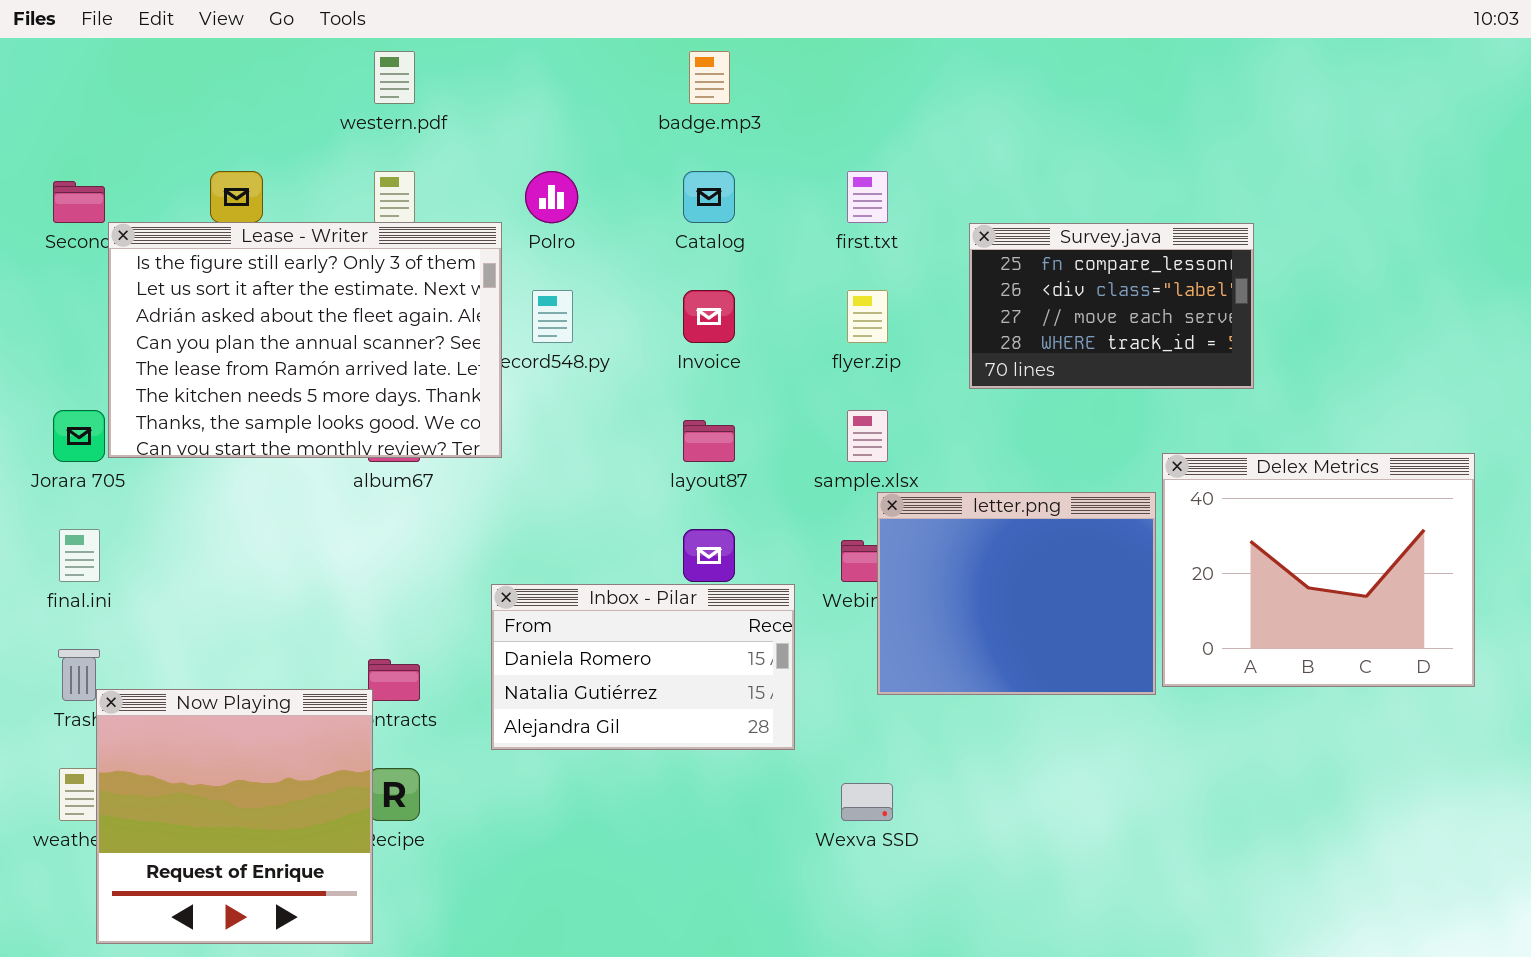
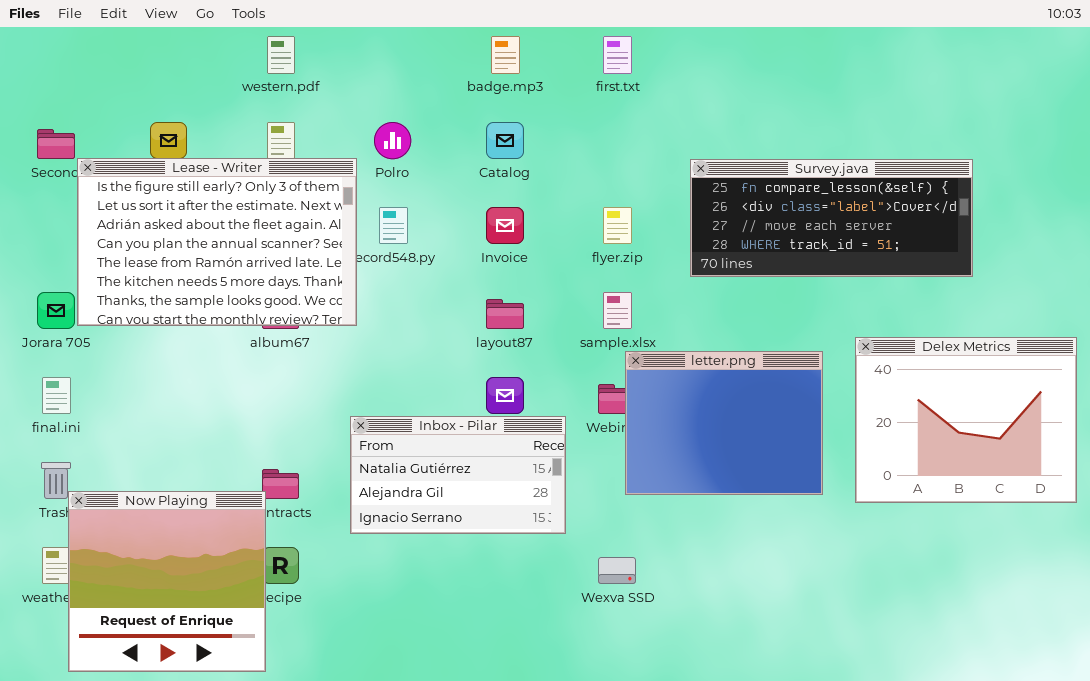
first.txt: [847,171,888,223] -> [603,36,632,74], moved
Survey.java: [969,223,1254,389] -> [690,159,973,277], resized
Delex Metrics: [1162,453,1475,687] -> [855,337,1077,503], moved
Inbox - Pilar: [491,584,795,750] -> [350,416,566,534], scrolled down 1 row

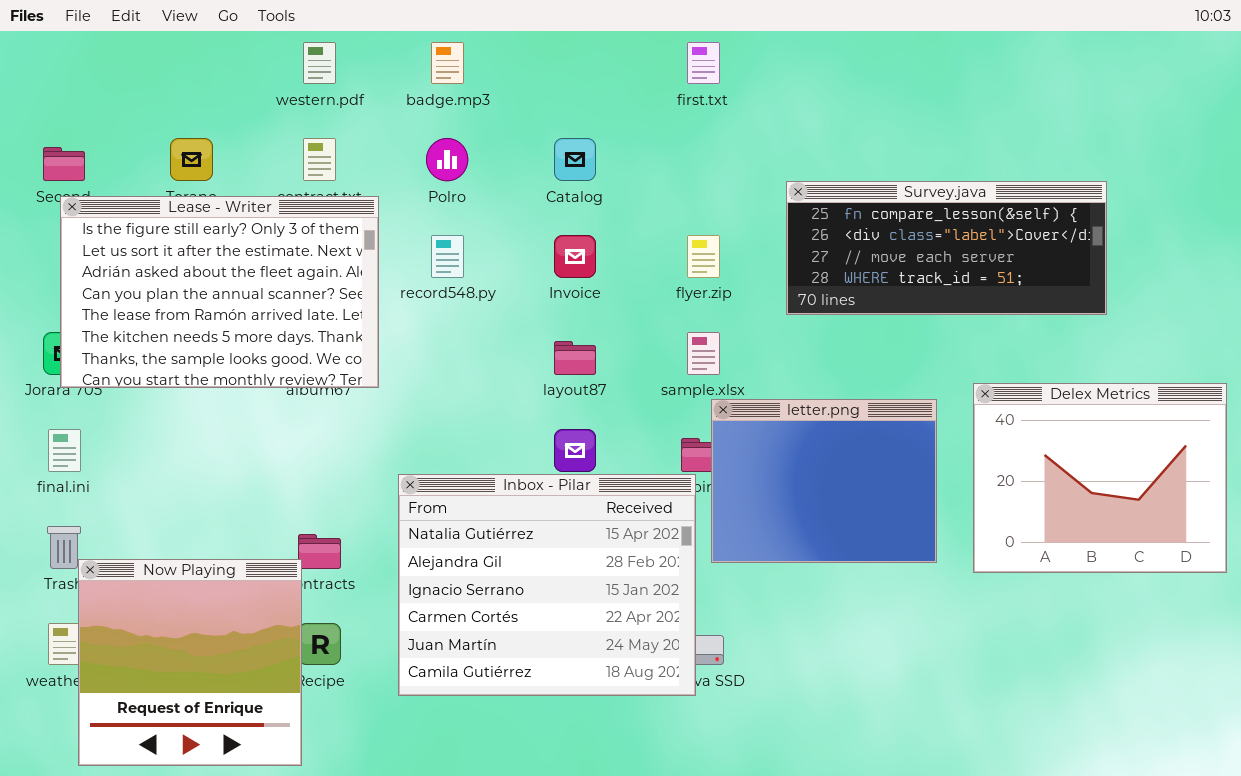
badge.mp3: [491,36,520,74] -> [431,42,464,84], moved
Lease - Writer: [77,158,357,326] -> [60,196,379,388], moved
Inbox - Pilar: [350,416,566,534] -> [398,474,696,696], resized

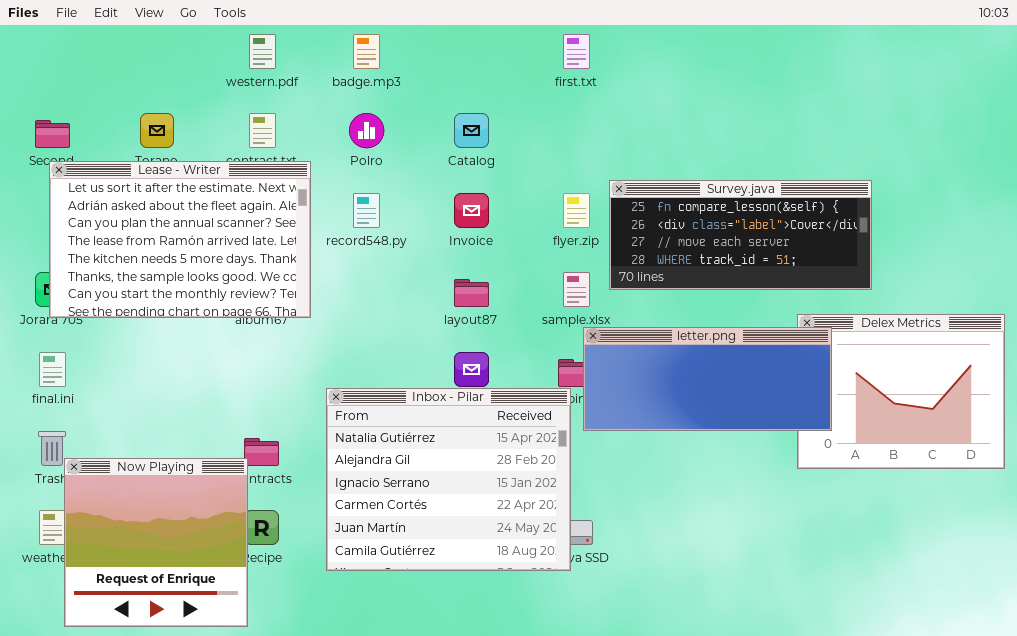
Survey.java: [786,181,1107,315] -> [609,180,872,290], moved
Lease - Writer: [60,196,379,388] -> [49,161,311,318], scrolled down 1 row
letter.png: [711,399,937,563] -> [583,327,832,431], resized

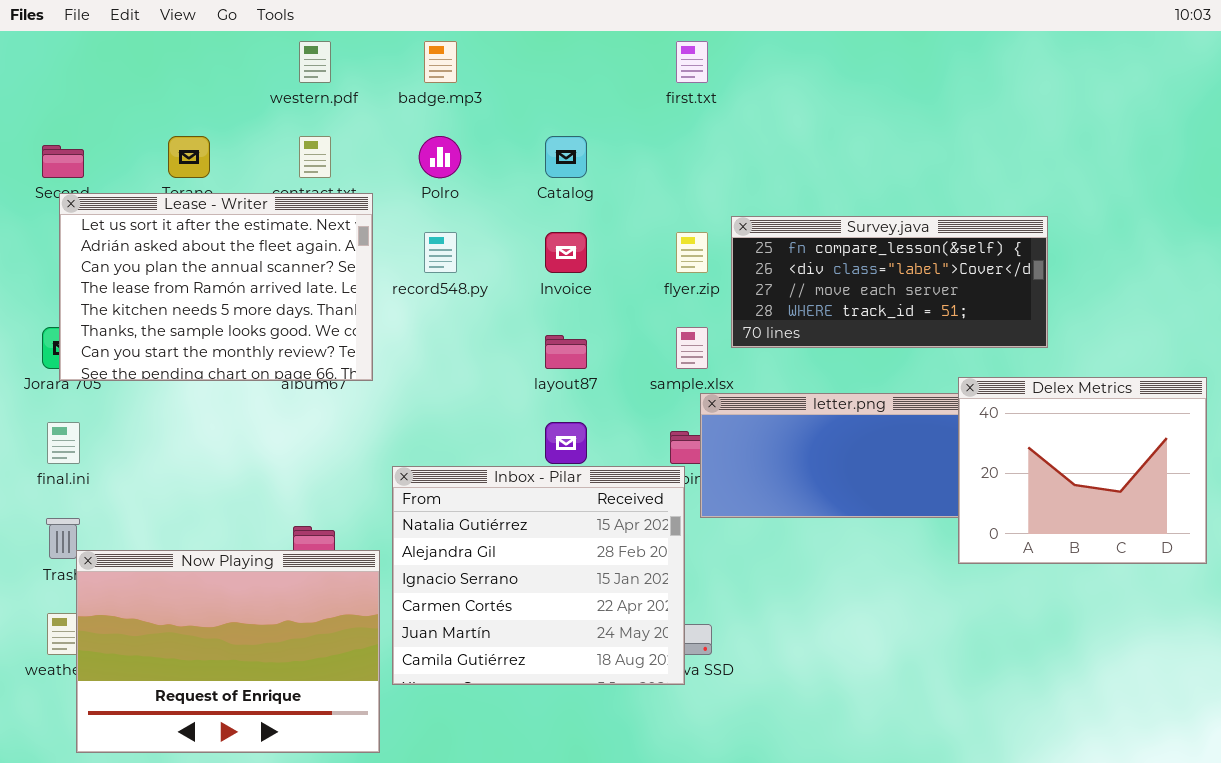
Delex Metrics: [797,314,1005,469] -> [958,377,1207,564], raised
Now Playing: [64,458,248,627] -> [76,550,380,753], resized

